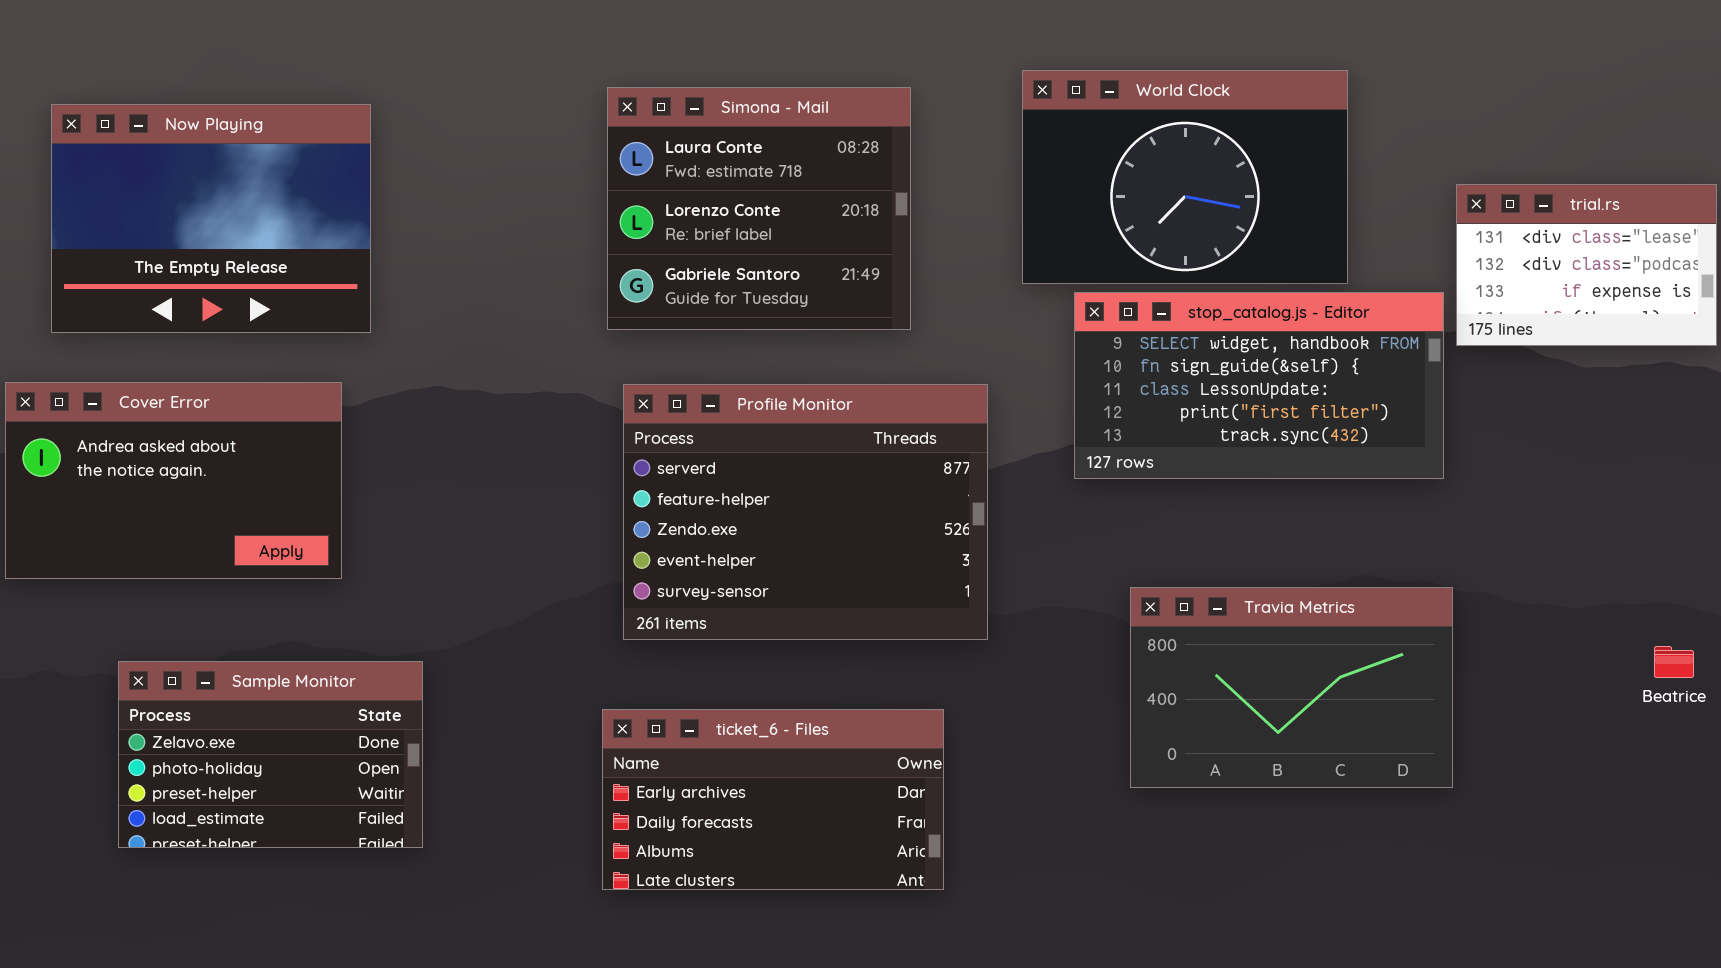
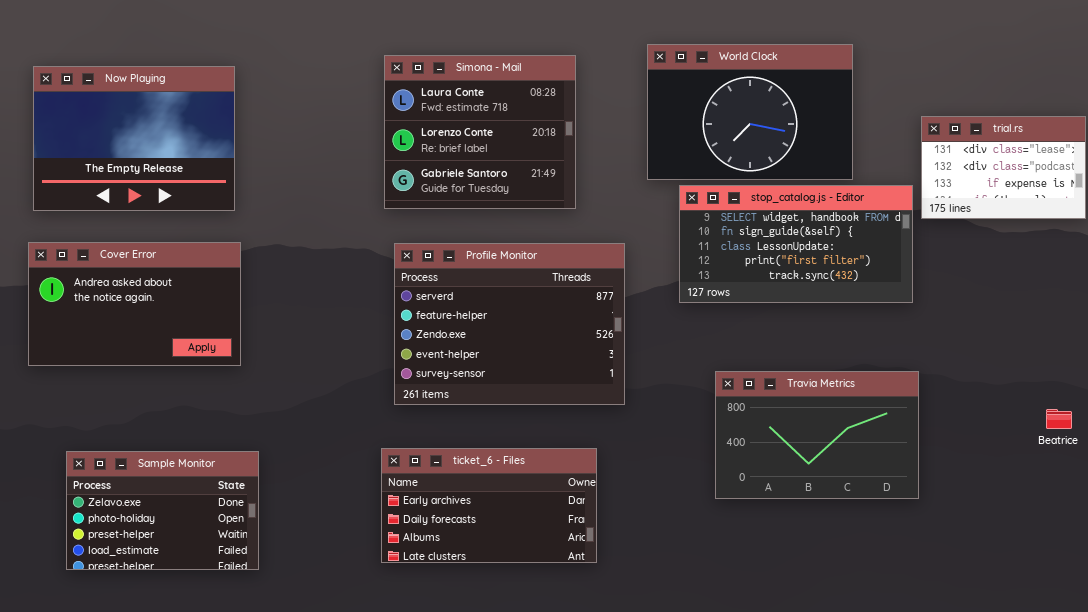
Cover Error: [5,382,342,579] -> [28,242,241,366], moved
Sample Monitor: [118,661,423,848] -> [66,451,259,570], moved

